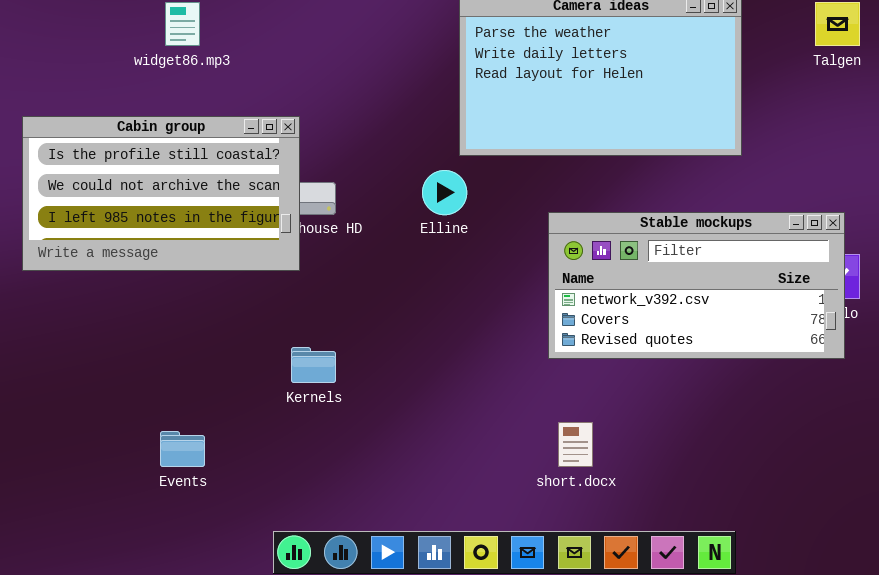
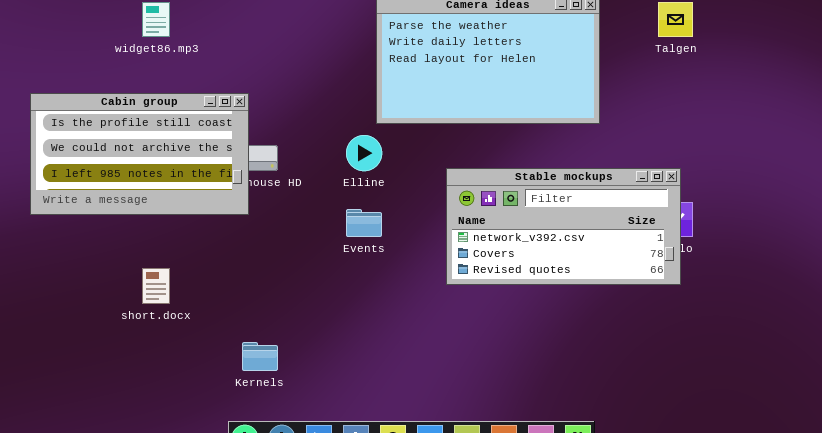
Kernels: [291,347,336,383] -> [242,342,278,371], moved
short.docx: [558,422,593,467] -> [142,268,170,304], moved
Events: [160,431,205,467] -> [346,209,382,237], moved

